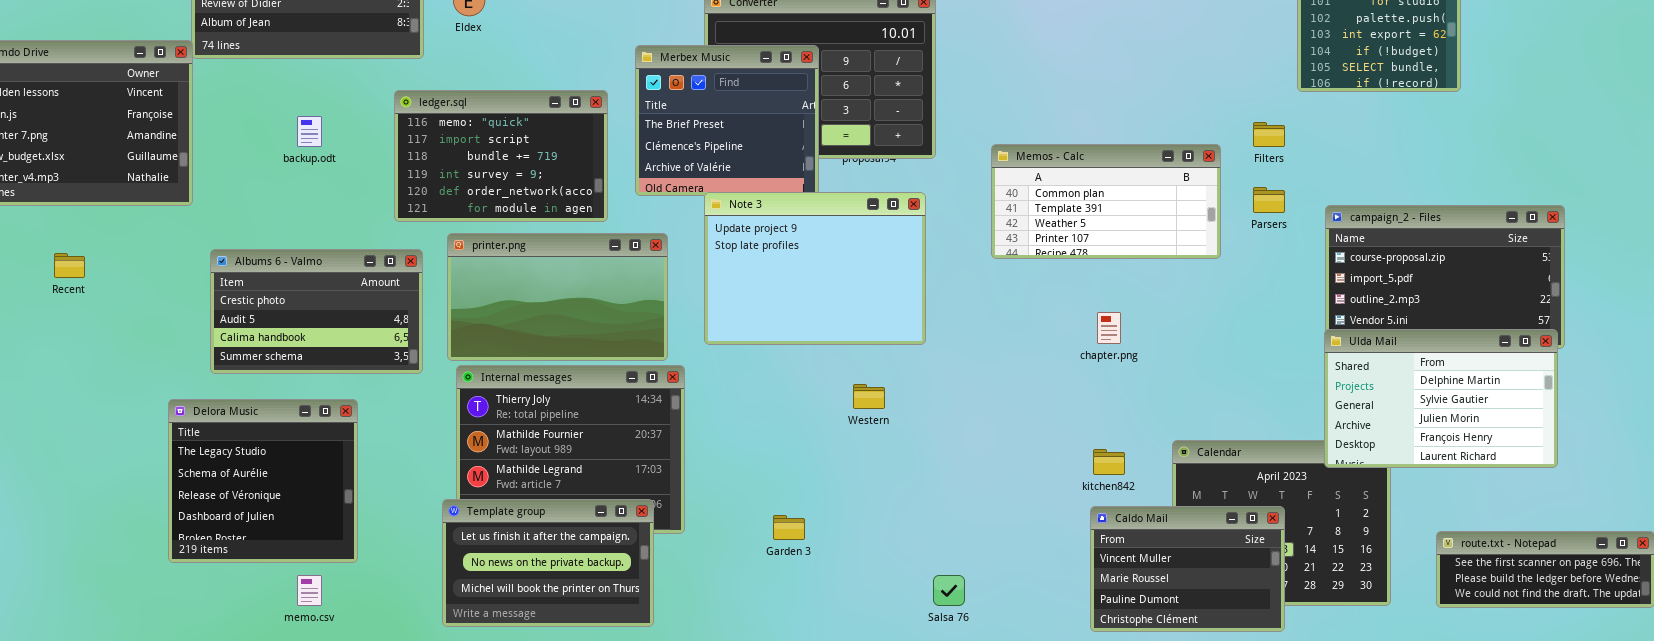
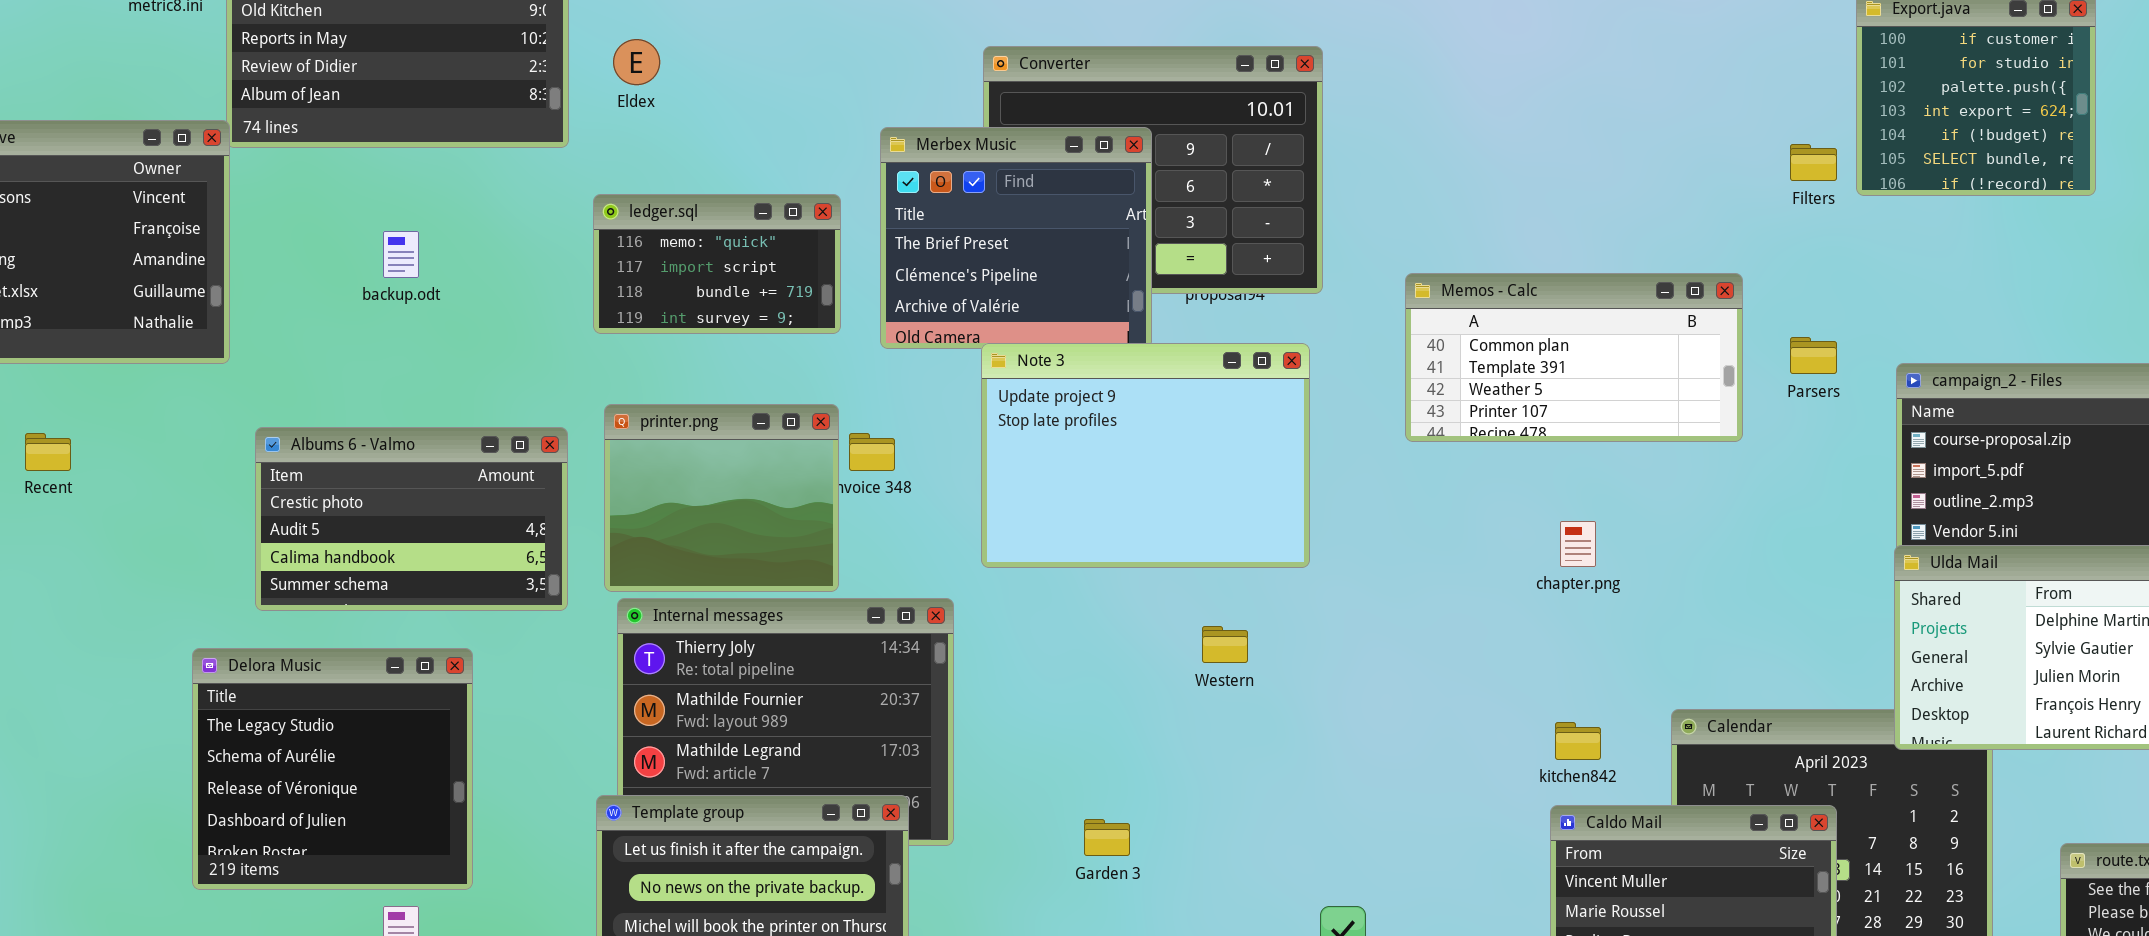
ledger.sql: [394,90,608,222] -> [593,194,841,334], resized
Filters: [1253,122,1285,147] -> [1790,144,1837,181], moved
printer.png: [447,233,668,361] -> [604,404,839,592], resized

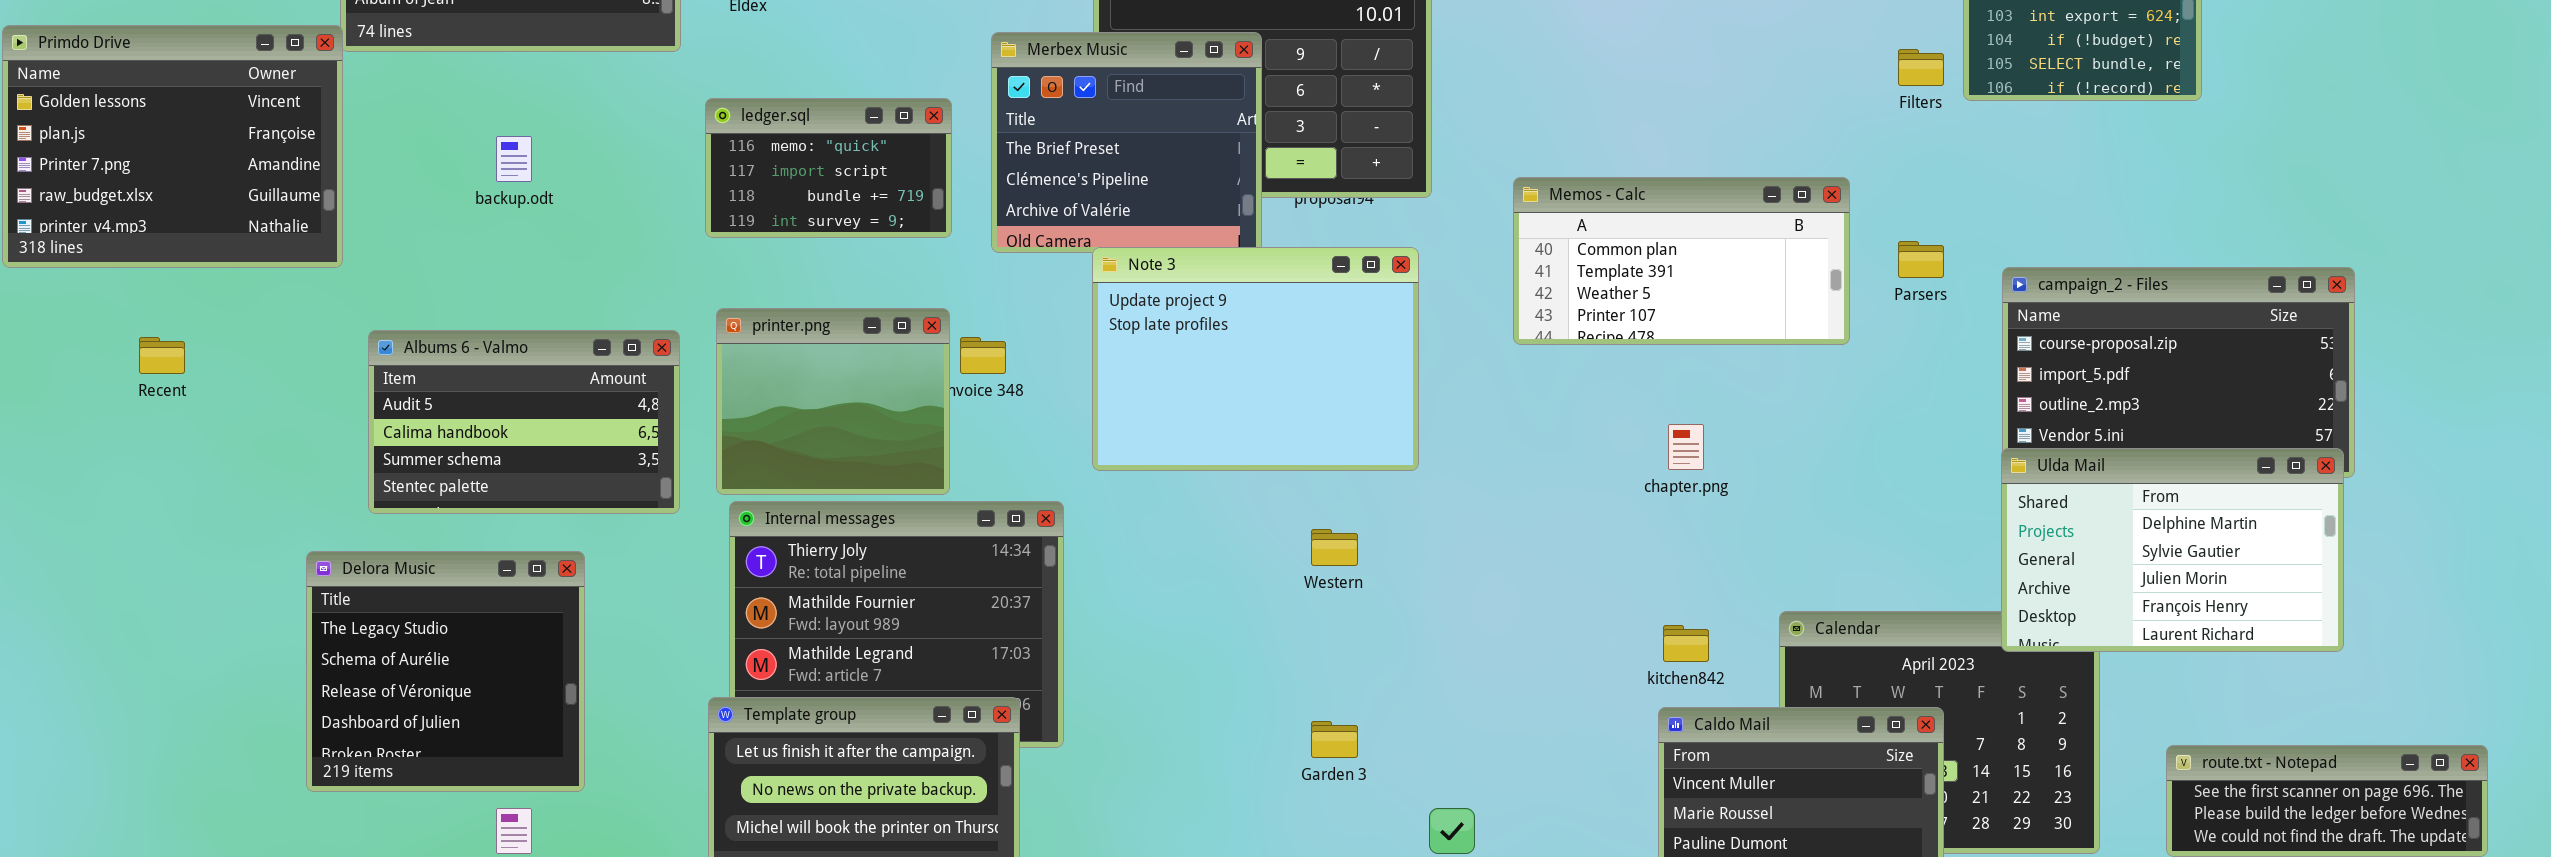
Albums 6 - Valmo: [255,427,568,611] -> [368,330,680,514], scrolled down 1 row
Garden 3: [1084,819,1130,856] -> [1311,721,1358,758], moved

